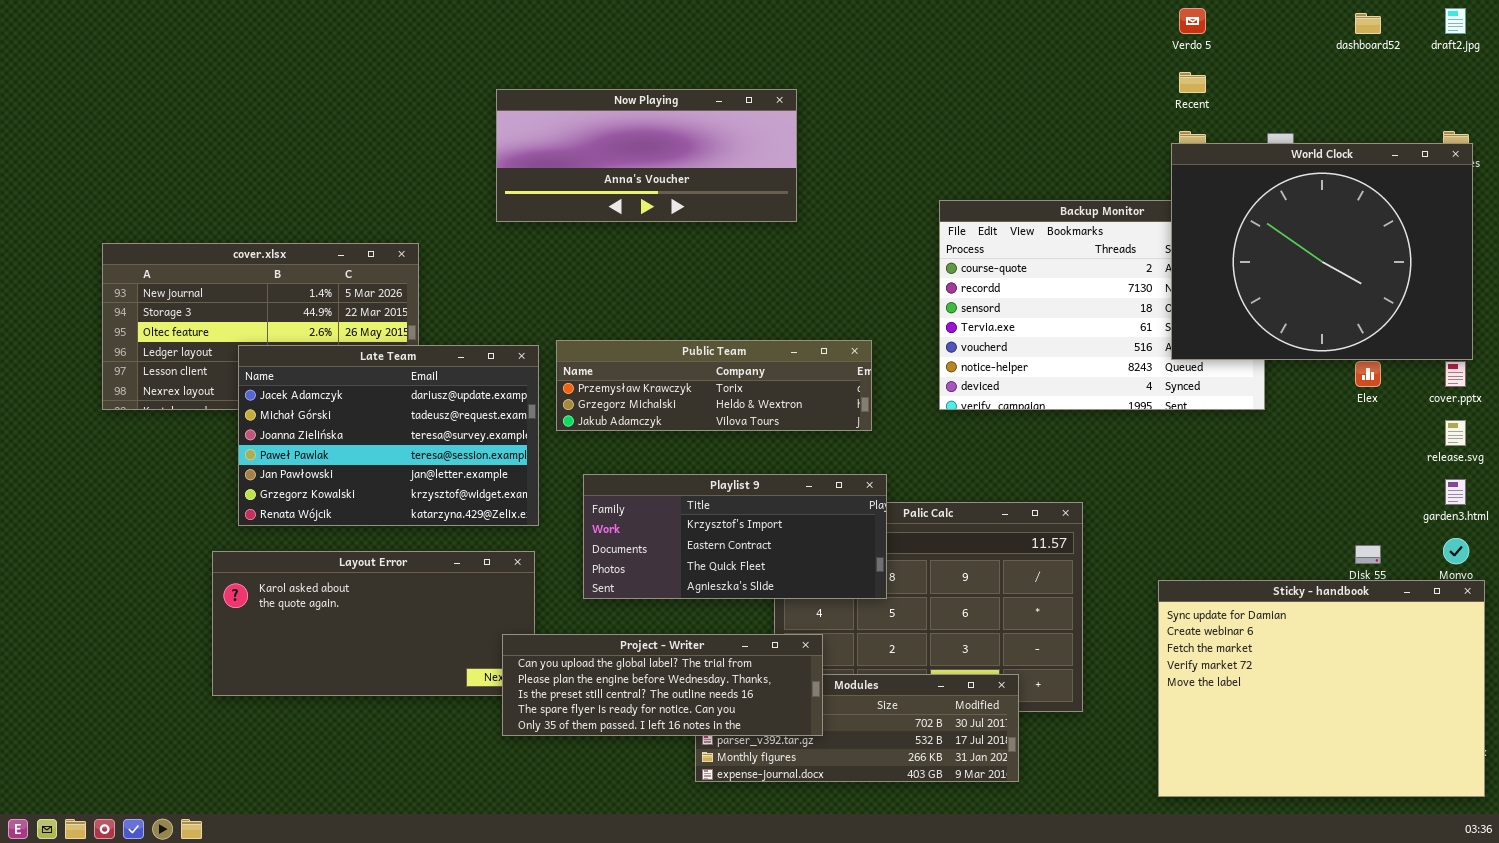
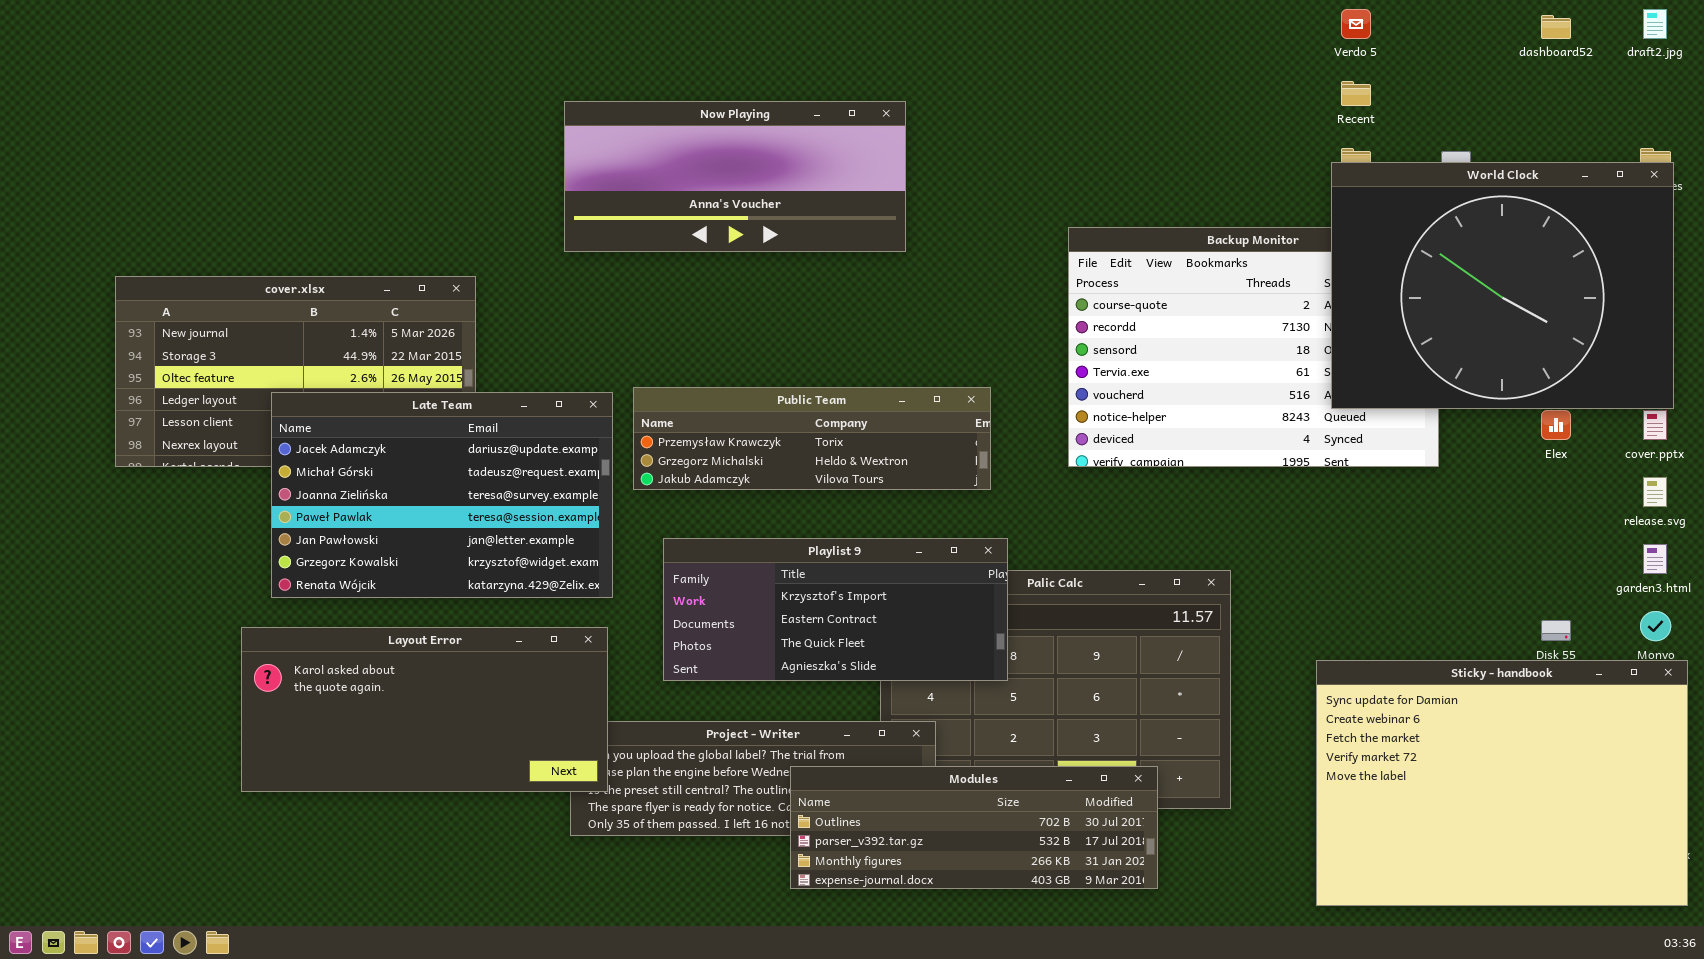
Layout Error: [212,551,535,696] -> [241,627,608,792], raised
Modules: [695,674,1019,782] -> [790,766,1158,889], raised

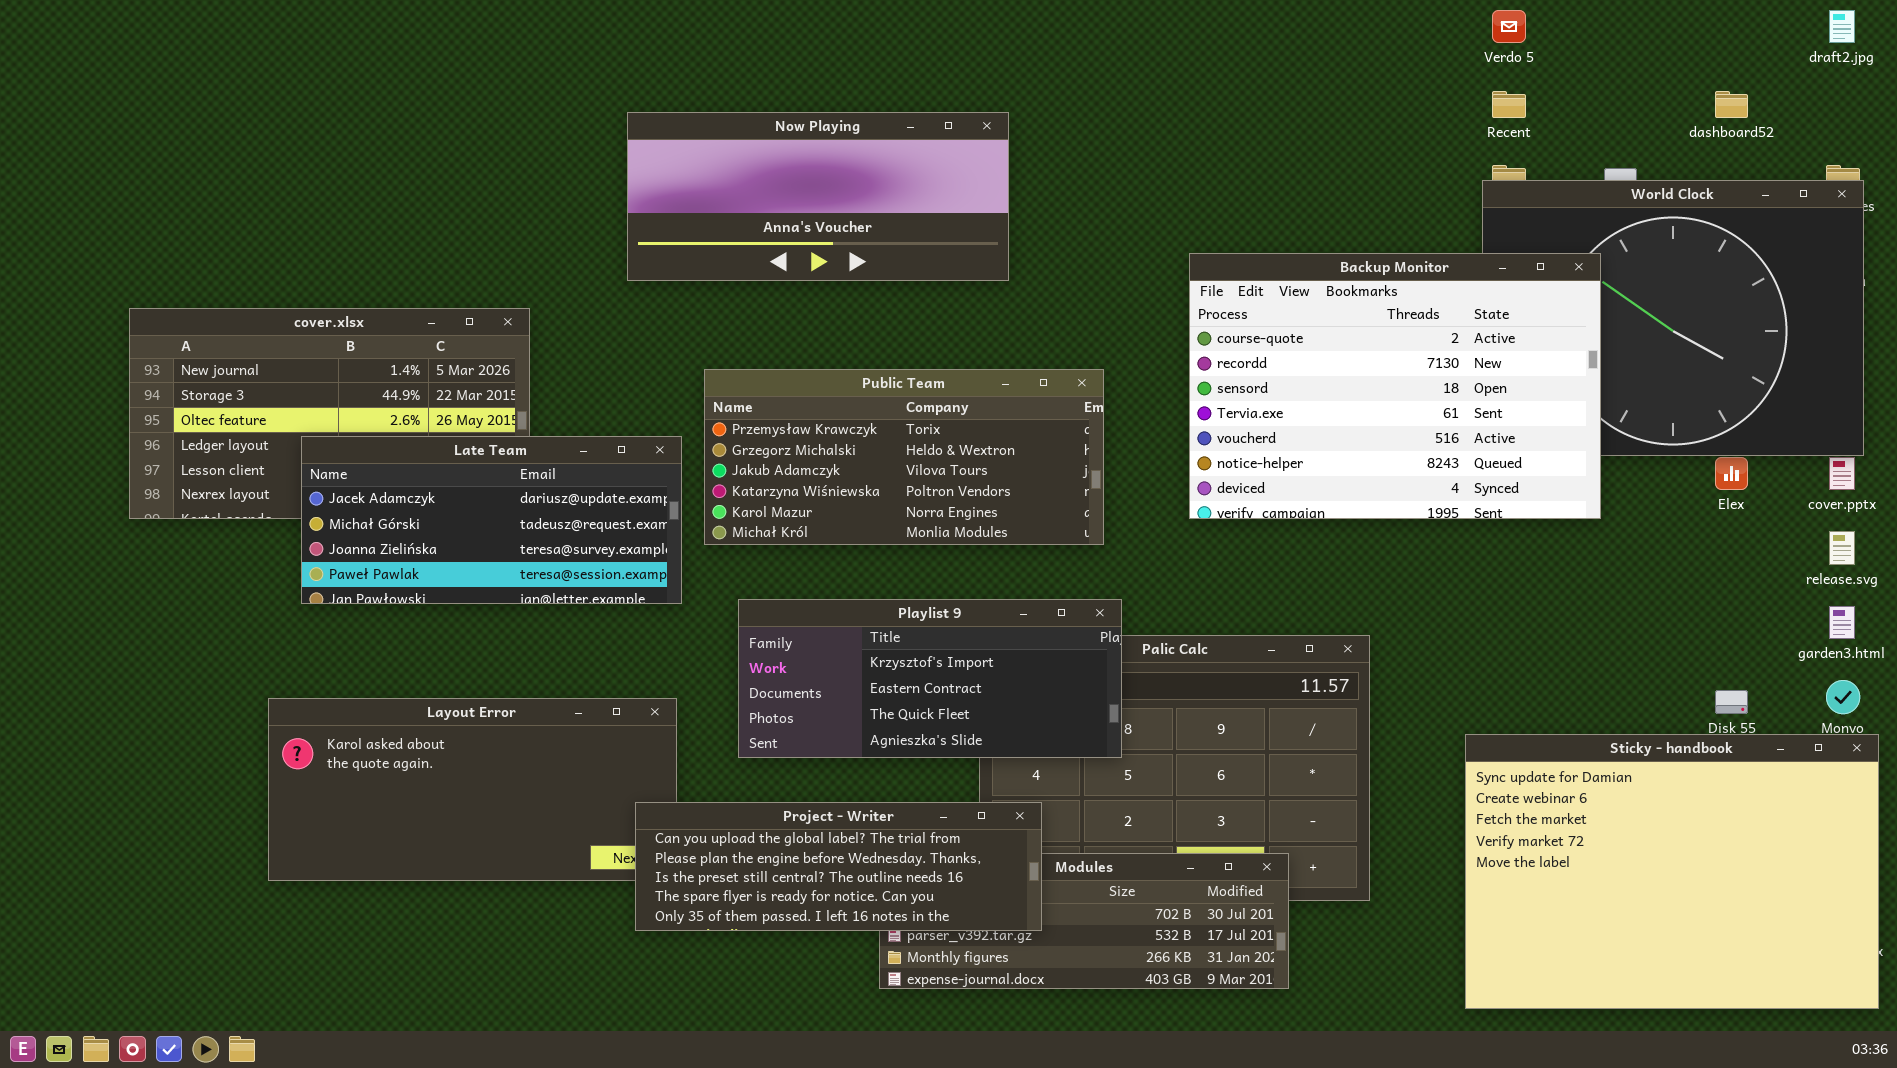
dashboard52: [1541,15,1571,39] -> [1715,91,1748,118], moved
Backup Monitor: [1068,227,1439,467] -> [1189,253,1601,519], raised
Public Team: [633,387,991,490] -> [704,369,1104,545], resized
Late Team: [271,392,613,598] -> [301,436,682,604], resized
Project - Writer: [570,721,936,836] -> [635,802,1042,931], raised

